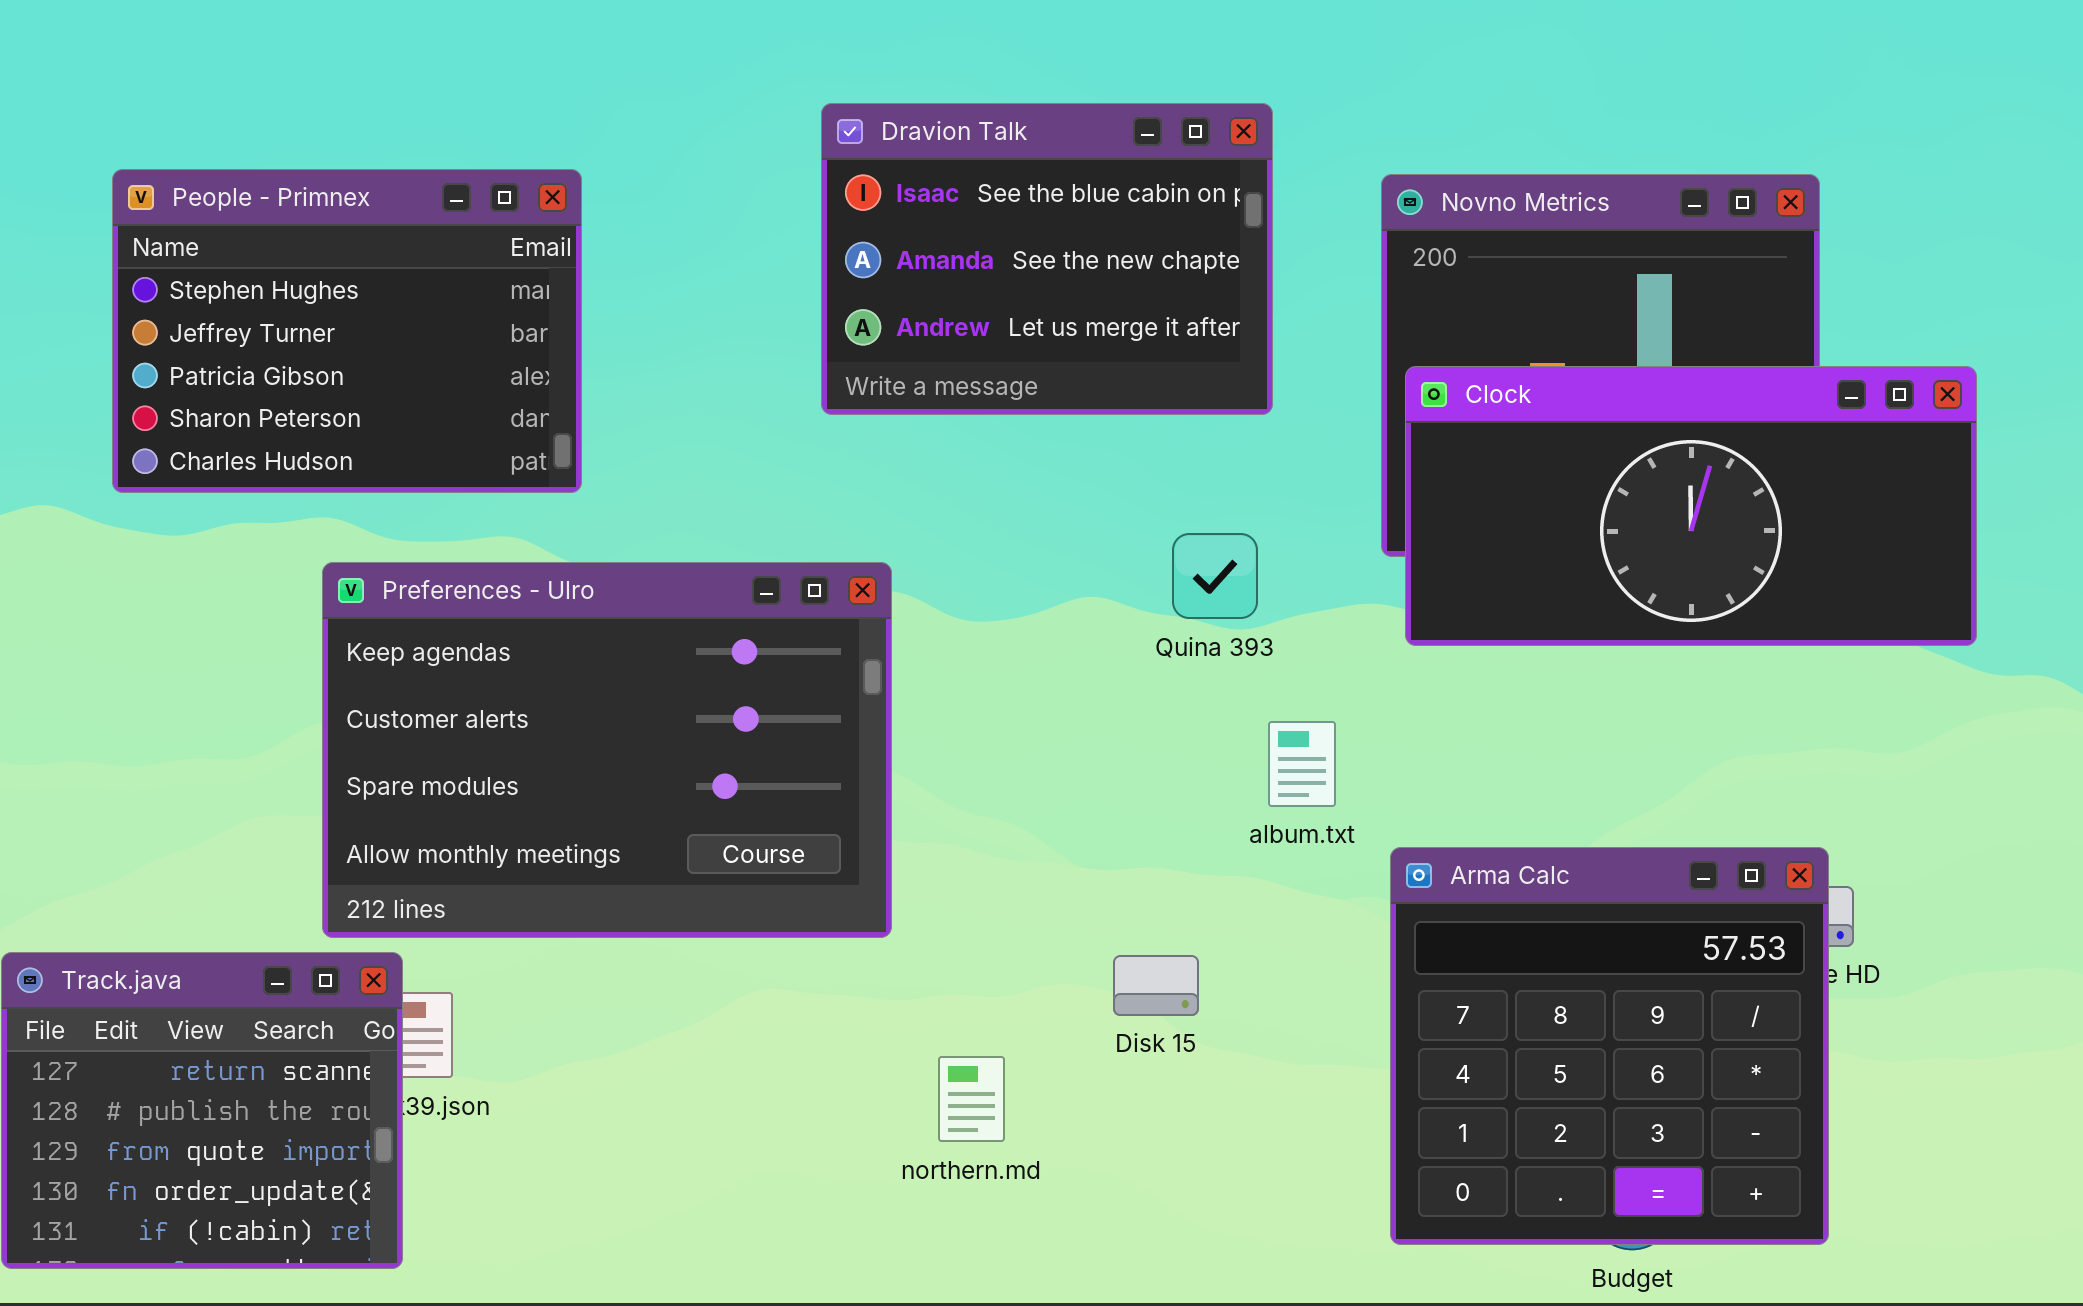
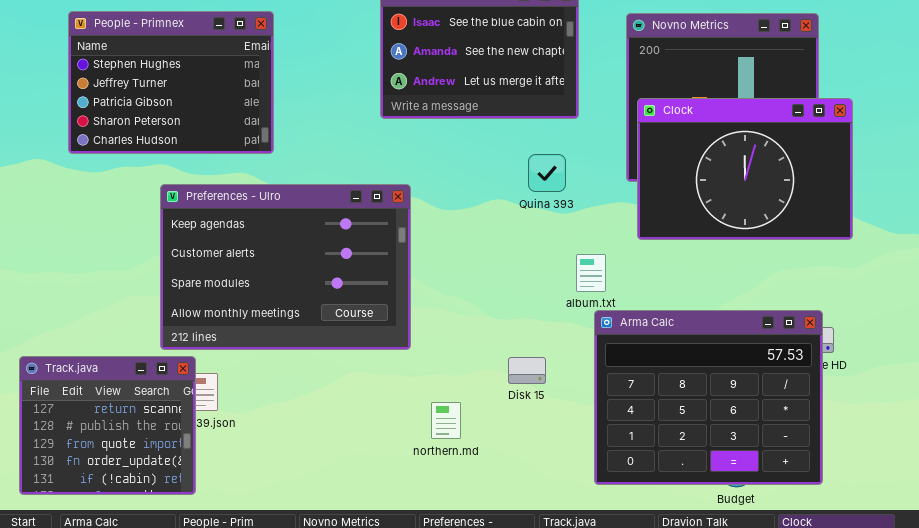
Clock: [1405,366,1977,646] -> [637,98,853,240], resized
Quina 393: [1172,533,1258,619] -> [528,154,566,192], moved
Arma Calc: [1390,847,1829,1245] -> [594,310,823,485], resized

